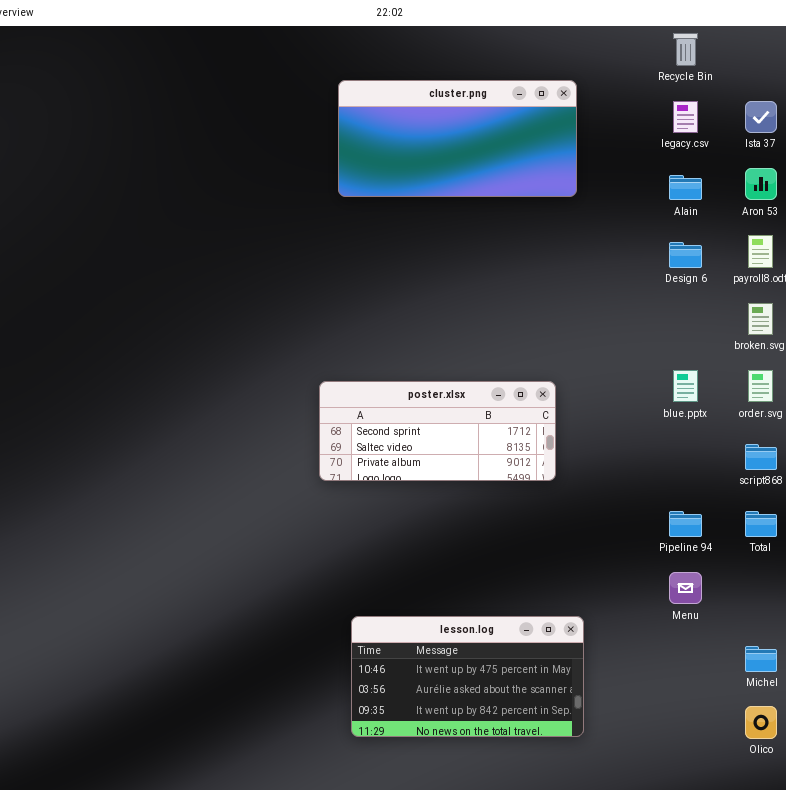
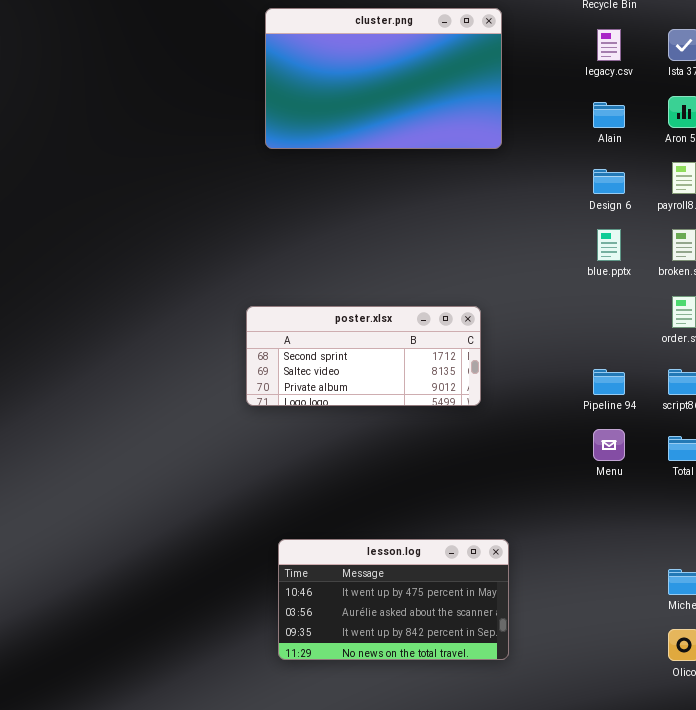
cluster.png: [338,80,577,197] -> [265,8,502,149], resized
blue.pptx: [673,370,698,402] -> [597,229,621,261], moved
Pipeline 94: [669,511,702,537] -> [593,369,625,395], moved
Menu: [669,572,702,604] -> [593,429,625,461], moved

